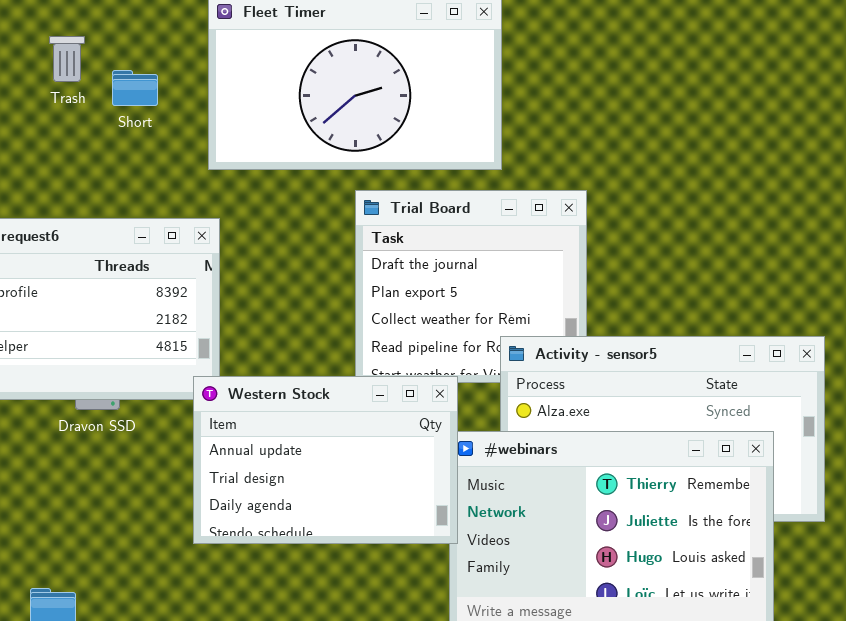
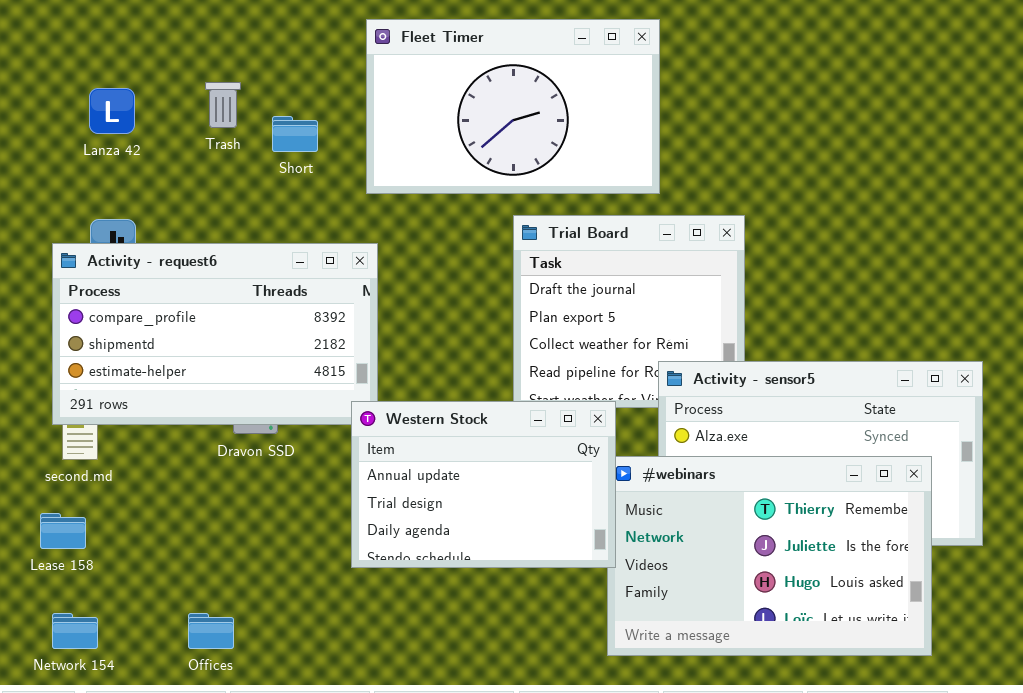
Trash: [49,36,85,82] -> [205,82,241,128], moved
Short: [112,70,158,106] -> [272,116,318,152], moved

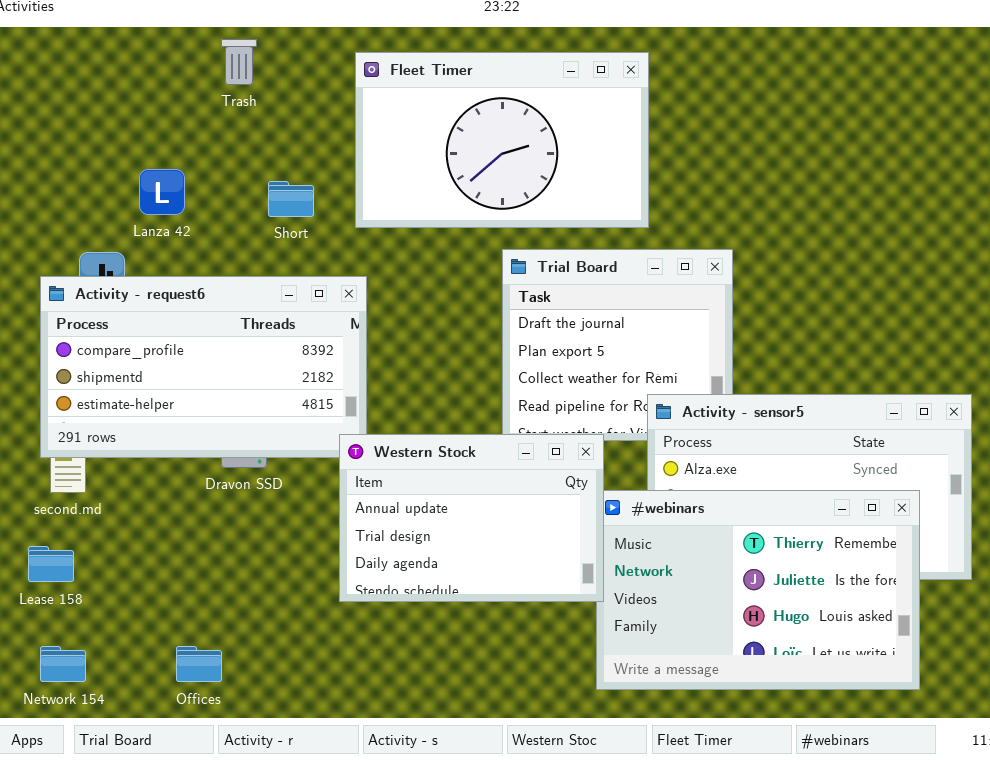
Trash: [205,82,241,128] -> [221,39,257,85], moved
Lanza 42: [89,88,135,134] -> [139,169,185,215], moved
Short: [272,116,318,152] -> [268,181,314,217], moved

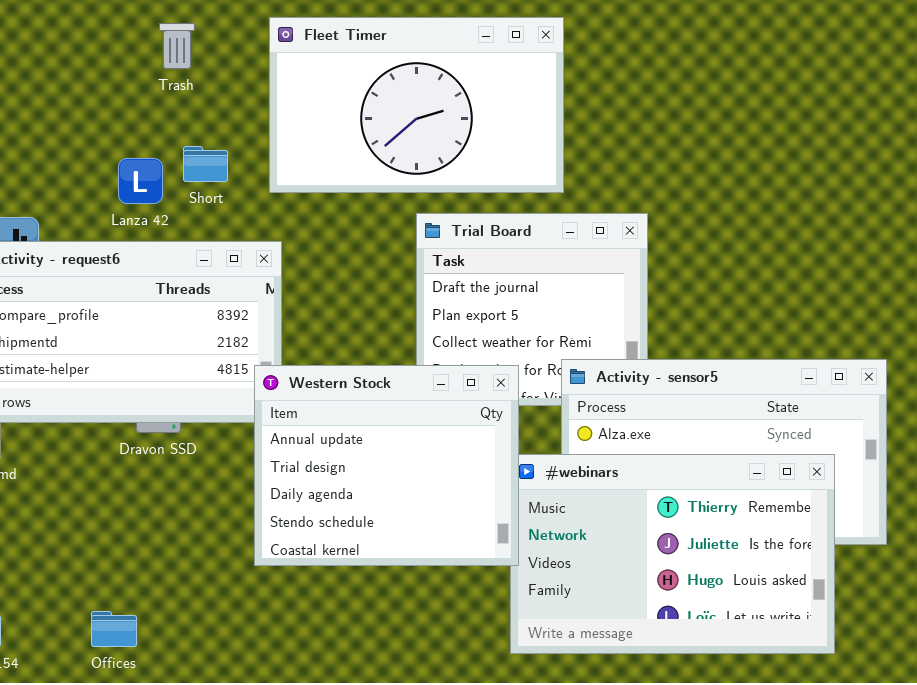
Trash: [221,39,257,85] -> [159,23,195,69], moved
Lanza 42: [139,169,185,215] -> [118,158,163,204], moved
Western Stock: [339,434,604,602] -> [254,365,519,566], resized

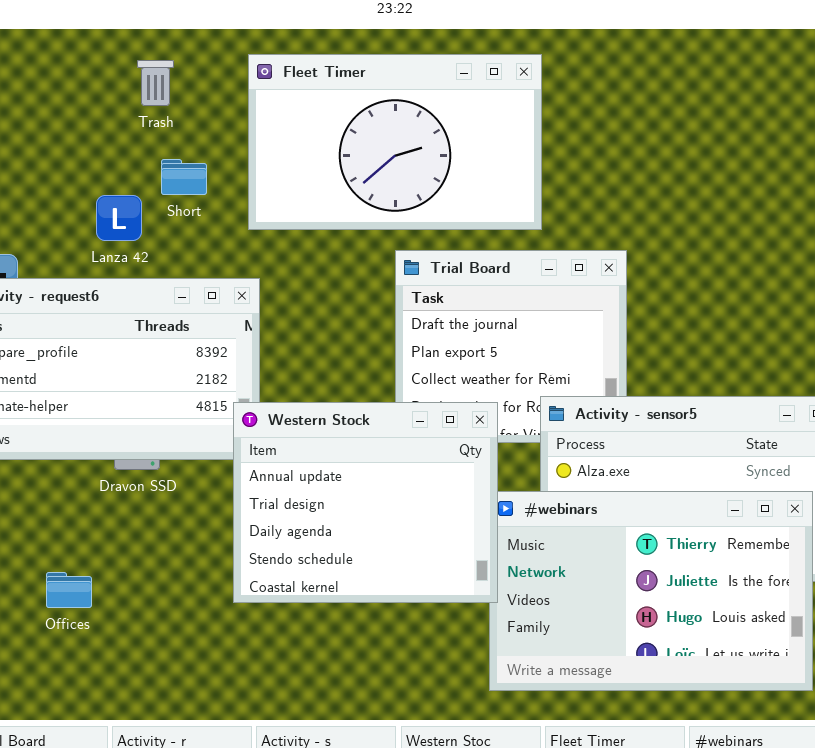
Short: [183,146,228,182] -> [161,159,207,195], moved
Offices: [91,611,137,647] -> [46,572,92,608], moved

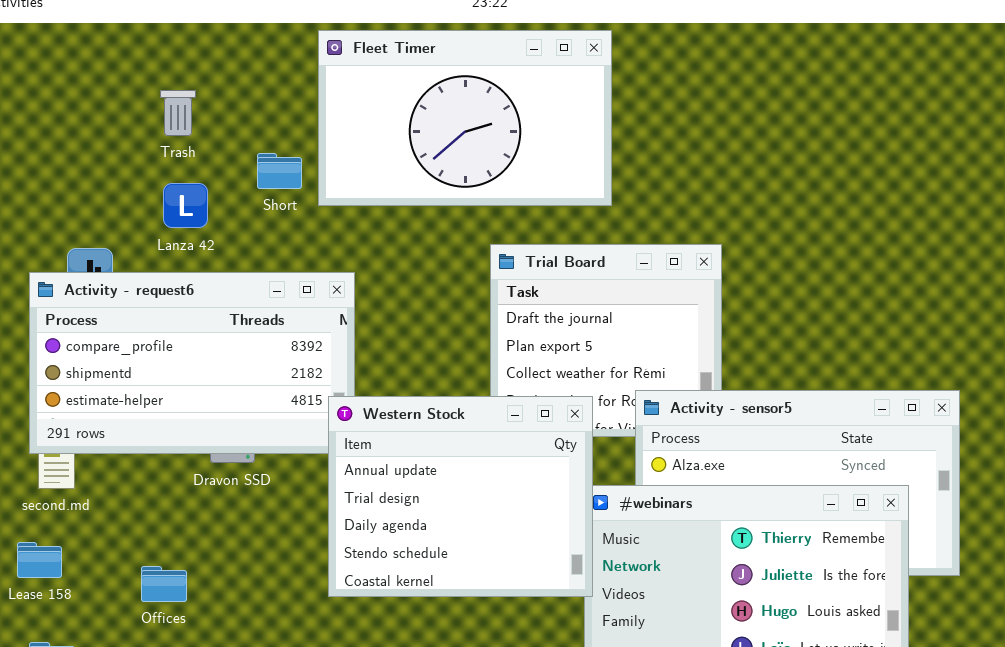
Fleet Timer: [248,54,542,230] -> [318,30,612,206], moved
Trash: [137,60,174,106] -> [160,90,196,136], moved
Lanza 42: [96,195,142,241] -> [163,183,208,228], moved

